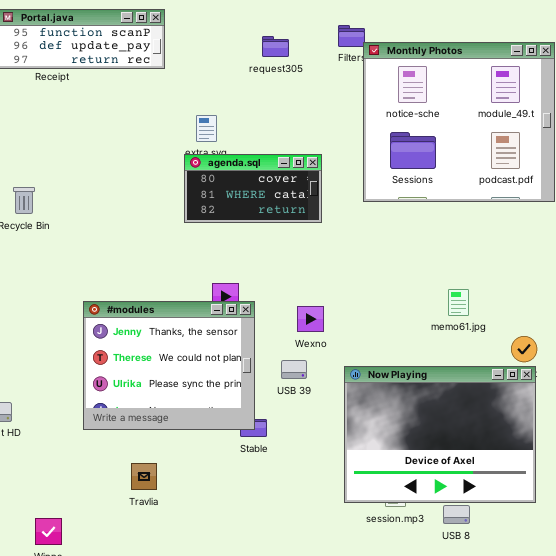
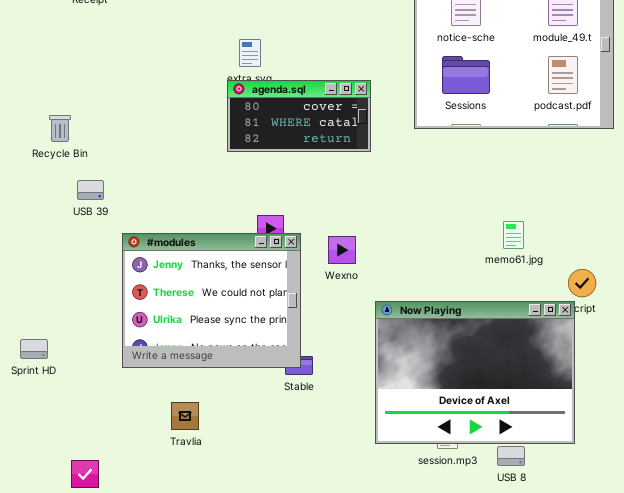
Wexno: [297,306,324,332] -> [328,236,356,264], moved
USB 39: [281,360,307,379] -> [77,180,104,200], moved
Now Playing: [344,366,536,503] -> [375,301,575,444], moved

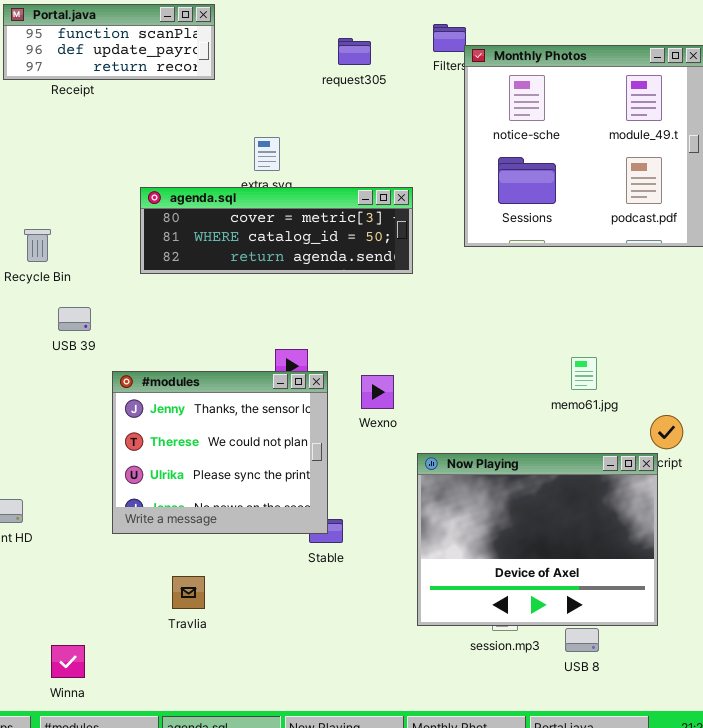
agenda.sql: [227,80,371,152] -> [140,187,413,274], resized

